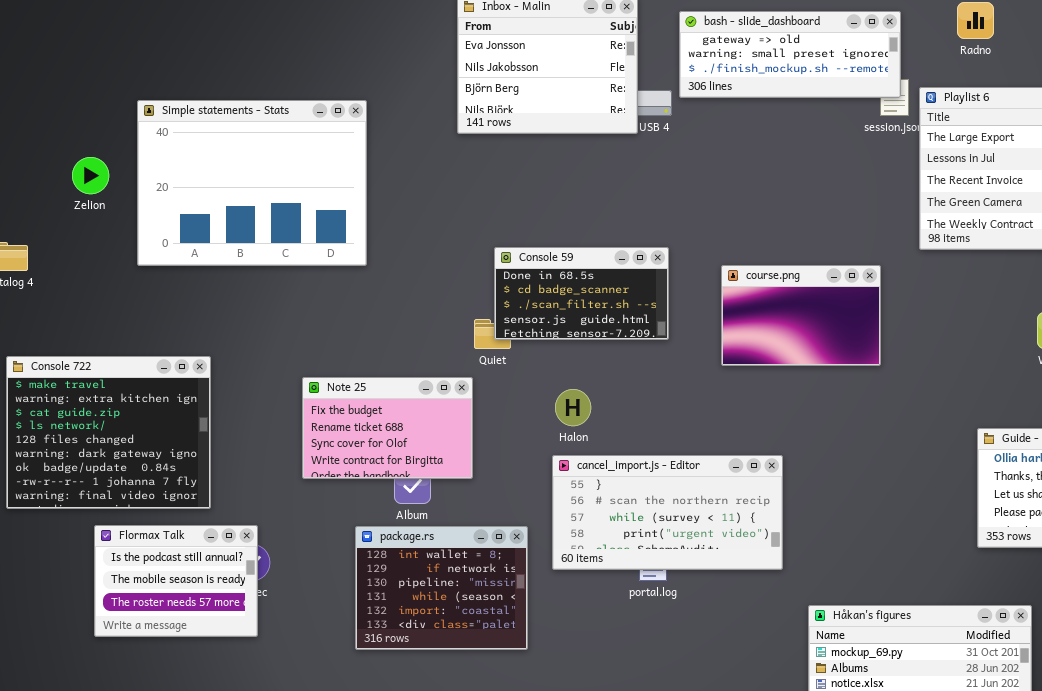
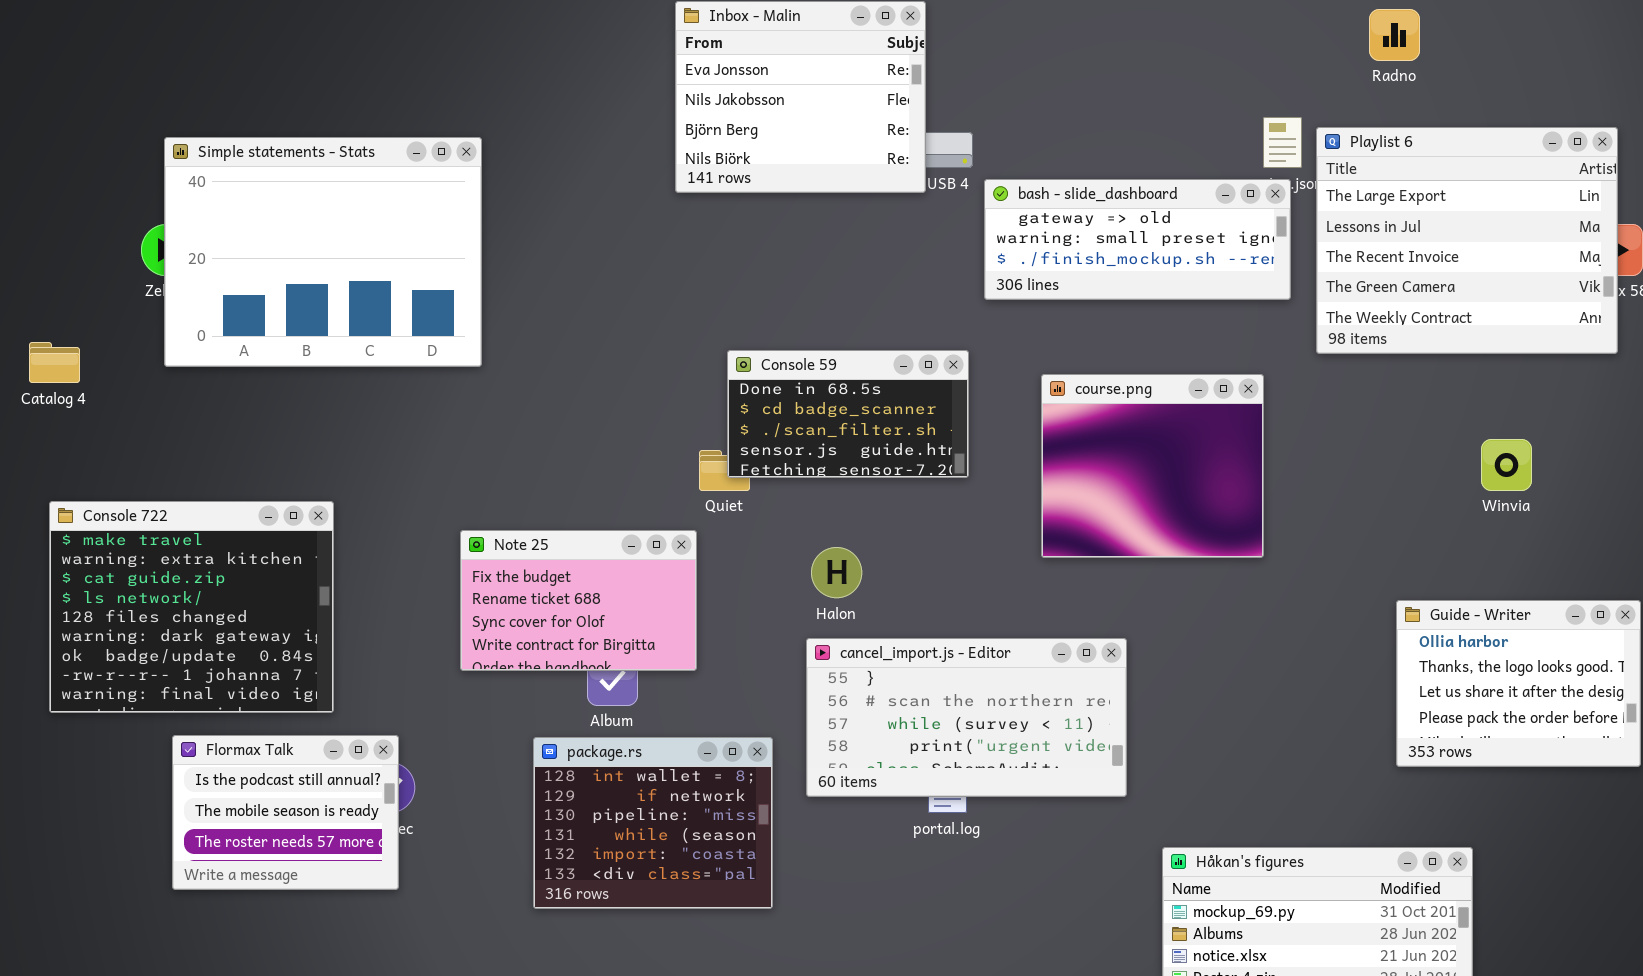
bash - slide_dashboard: [679,11,901,98] -> [984,179,1291,300], moved
Simple statements - Stats: [137,100,367,266] -> [164,137,482,367], moved
course.png: [721,265,881,366] -> [1041,374,1264,558], resized

